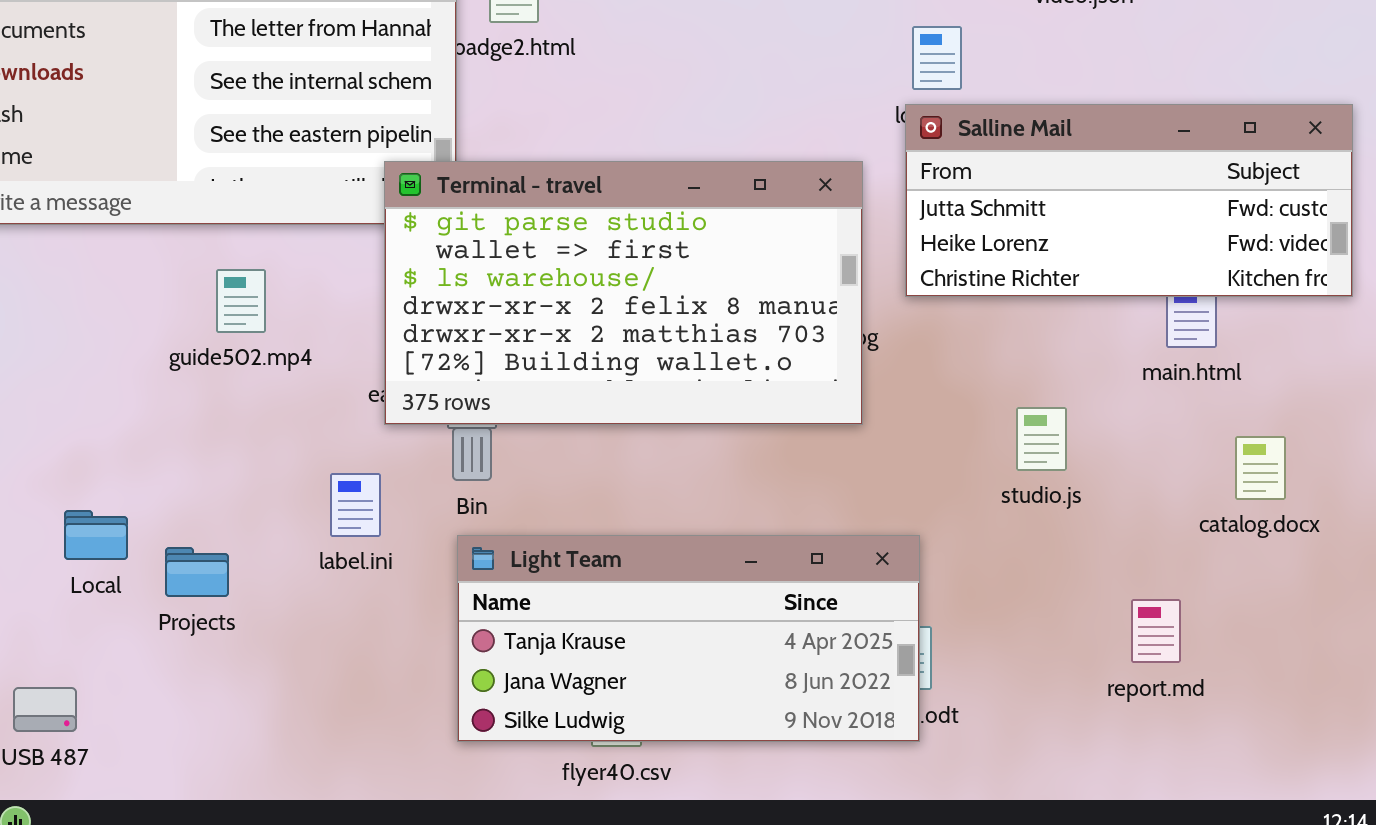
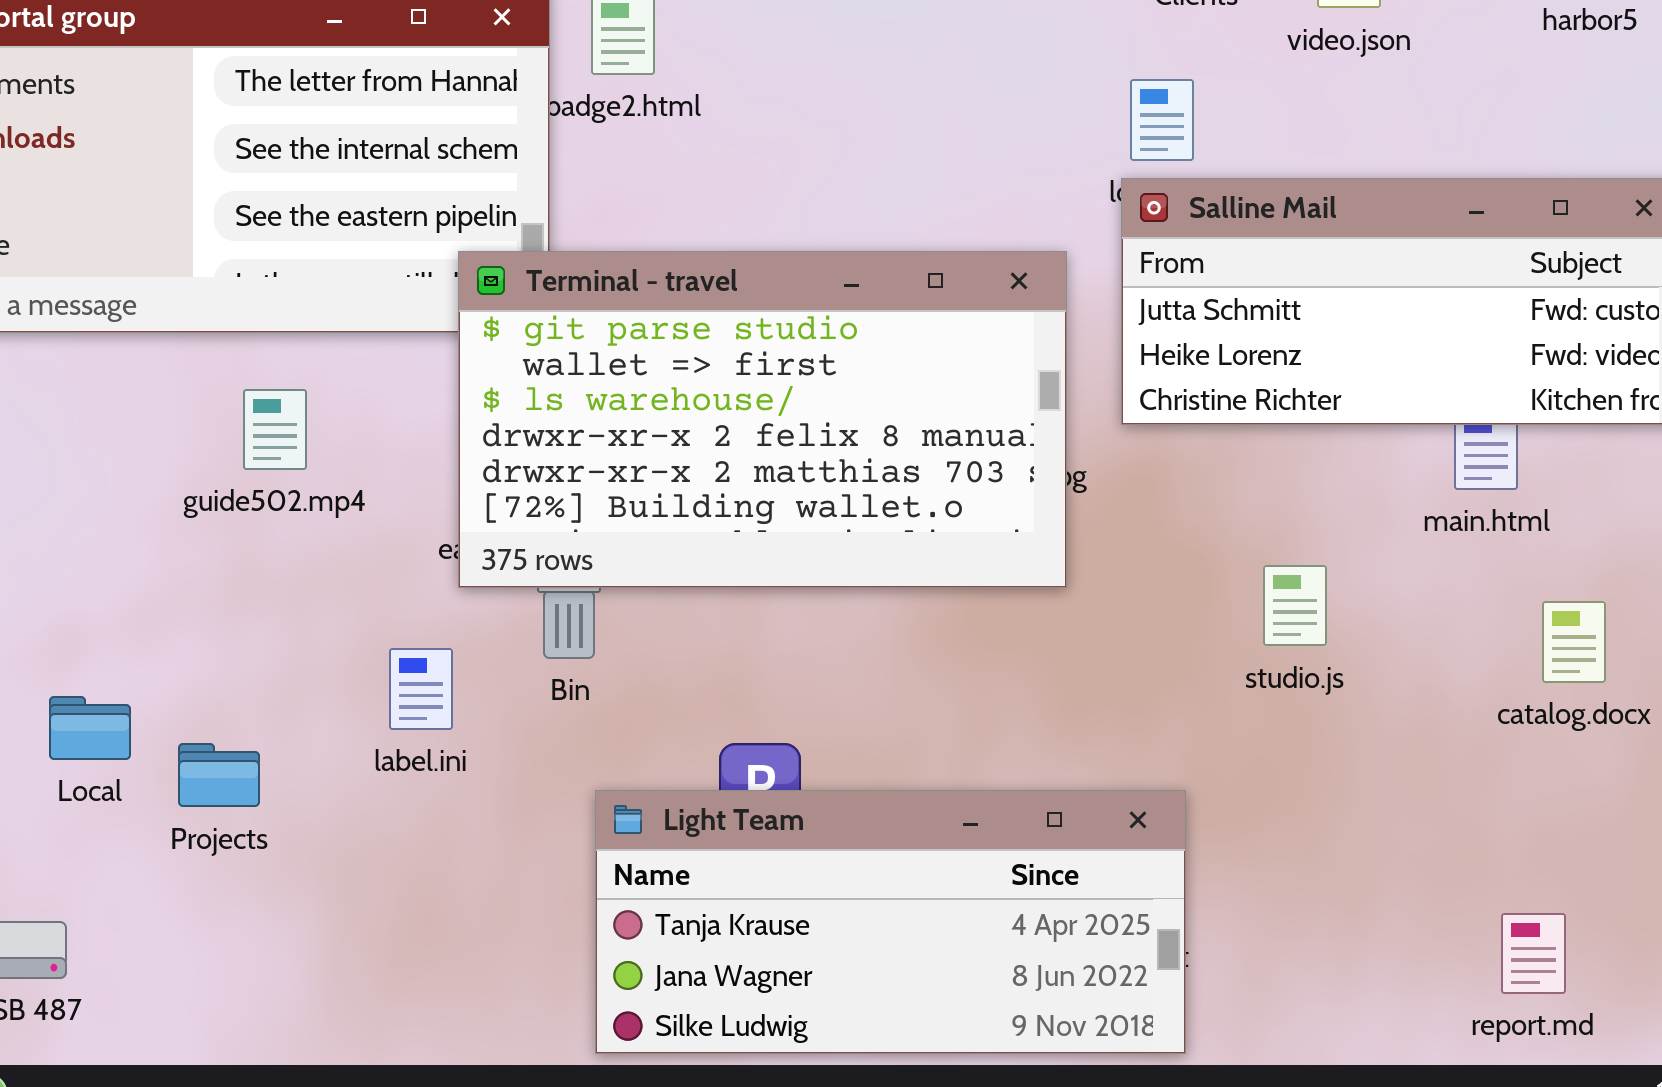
Light Team: [457,535,920,742] -> [595,790,1186,1054], moved
report.md: [1131,599,1181,663] -> [1501,913,1566,994], moved

